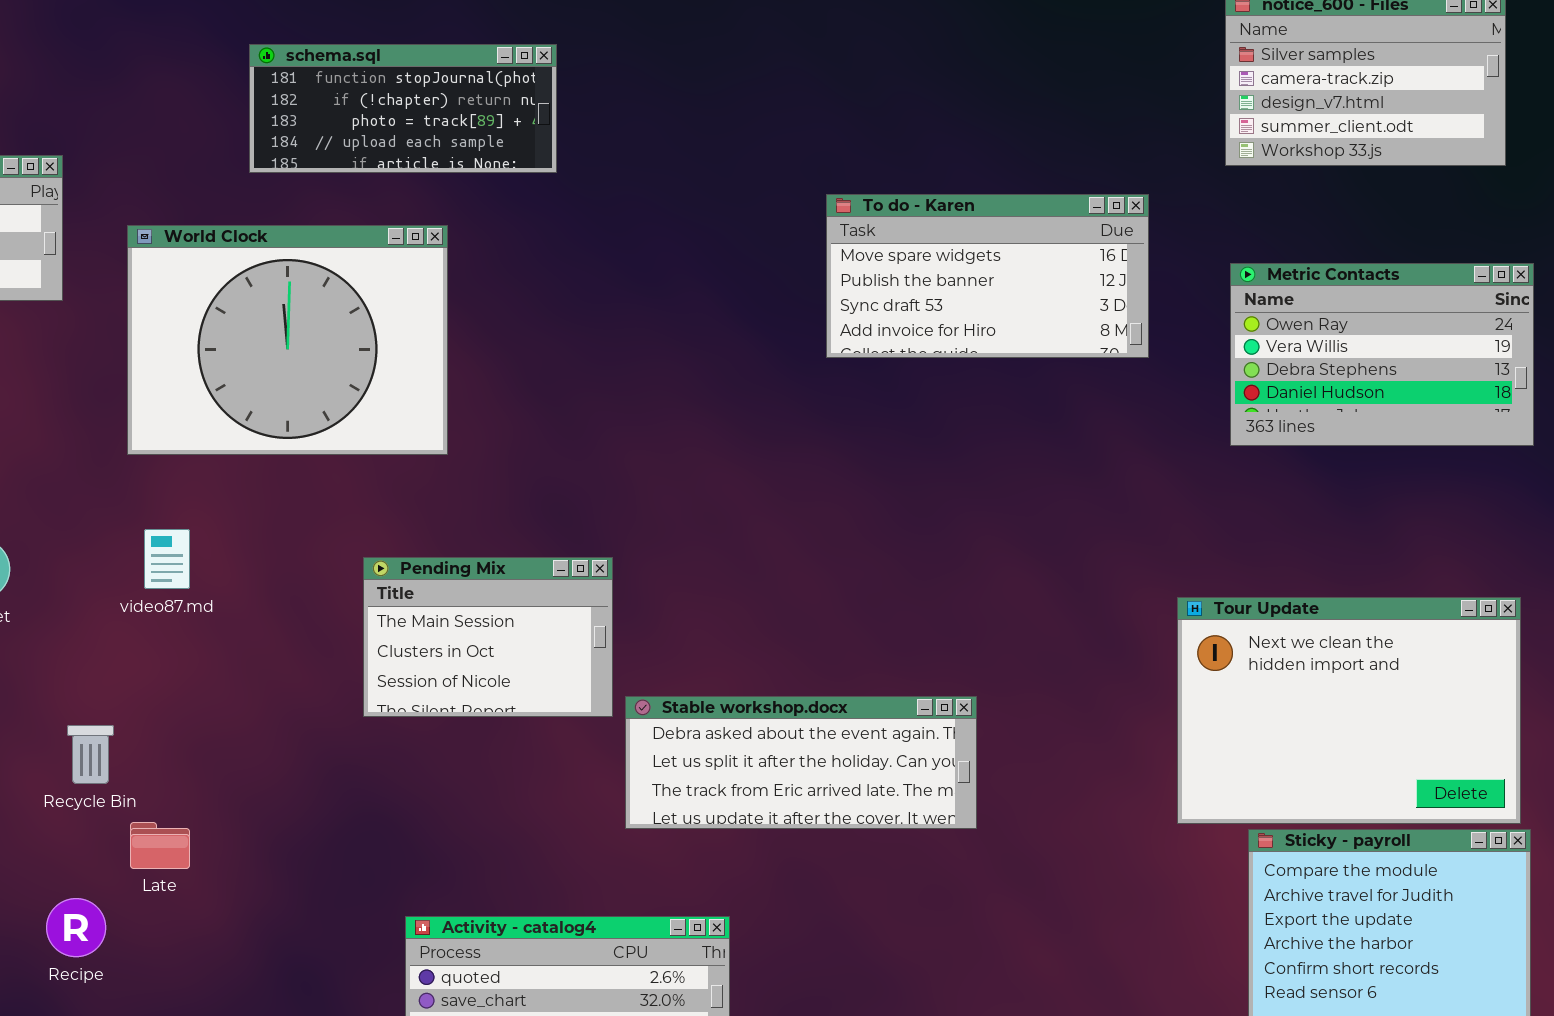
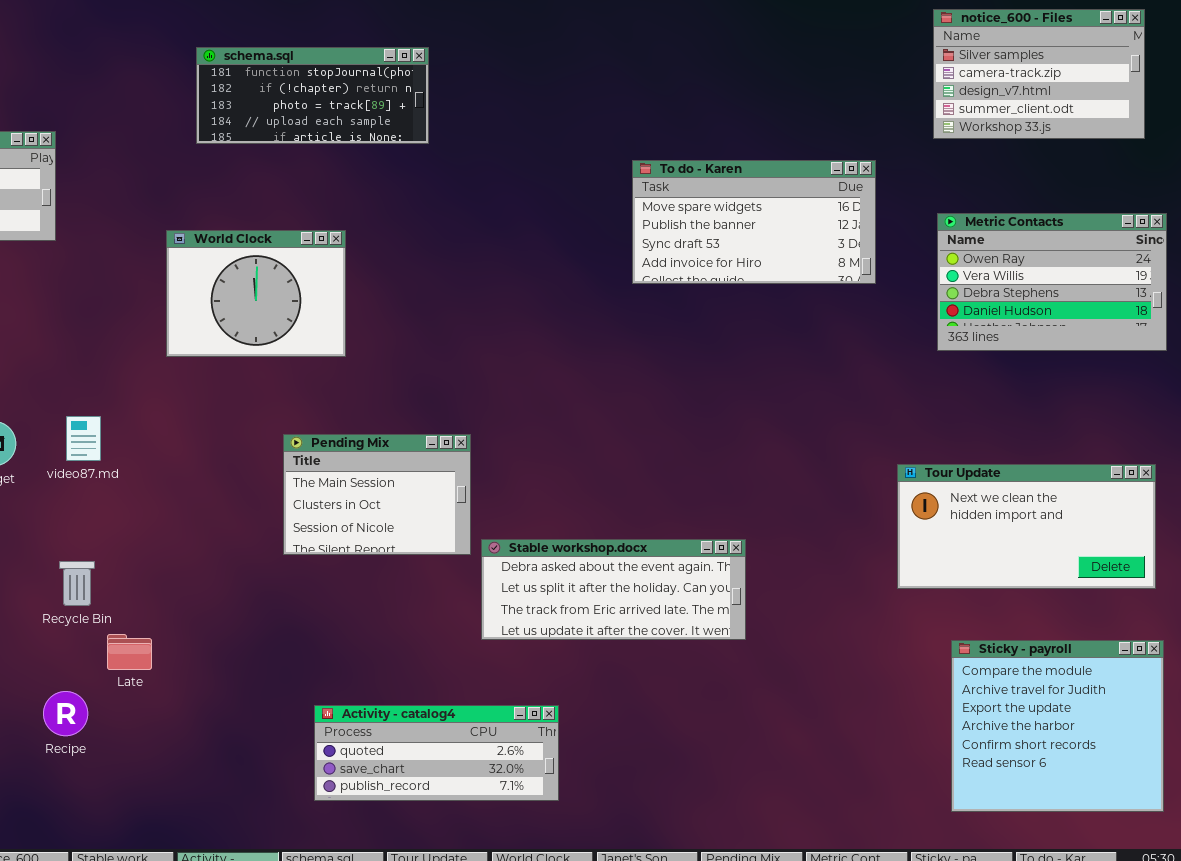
World Clock: [127,225,448,455] -> [166,230,346,357], resized
video87.md: [144,529,190,589] -> [66,416,101,461], moved
Tour Update: [1177,597,1521,824] -> [897,464,1156,589], resized

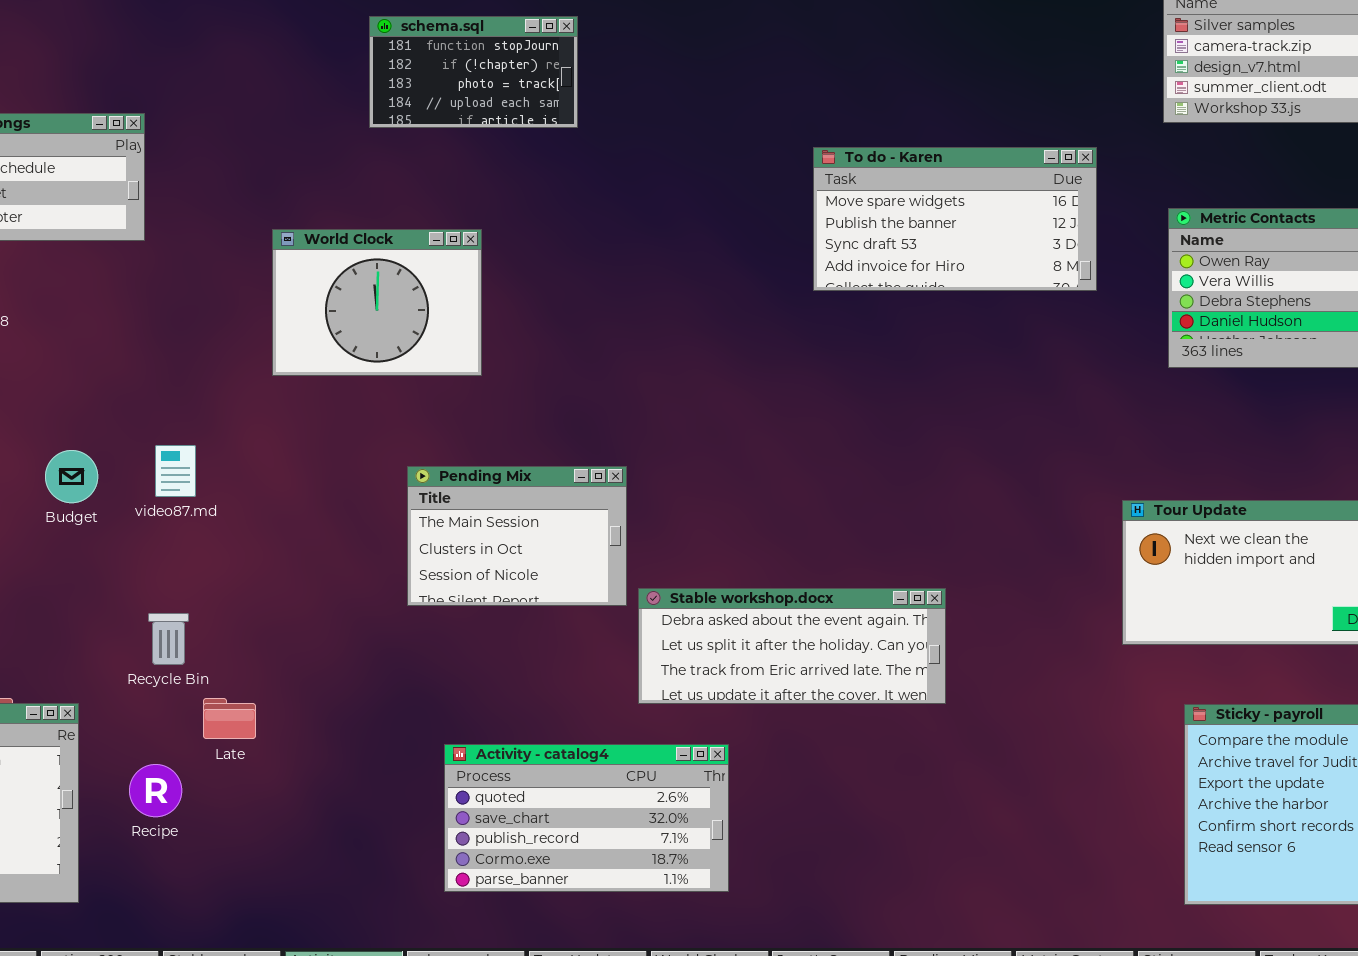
schema.sql: [196,47,429,144] -> [369,16,578,128], resized
Activity - catalog4: [314,705,559,801] -> [444,744,729,892], resized

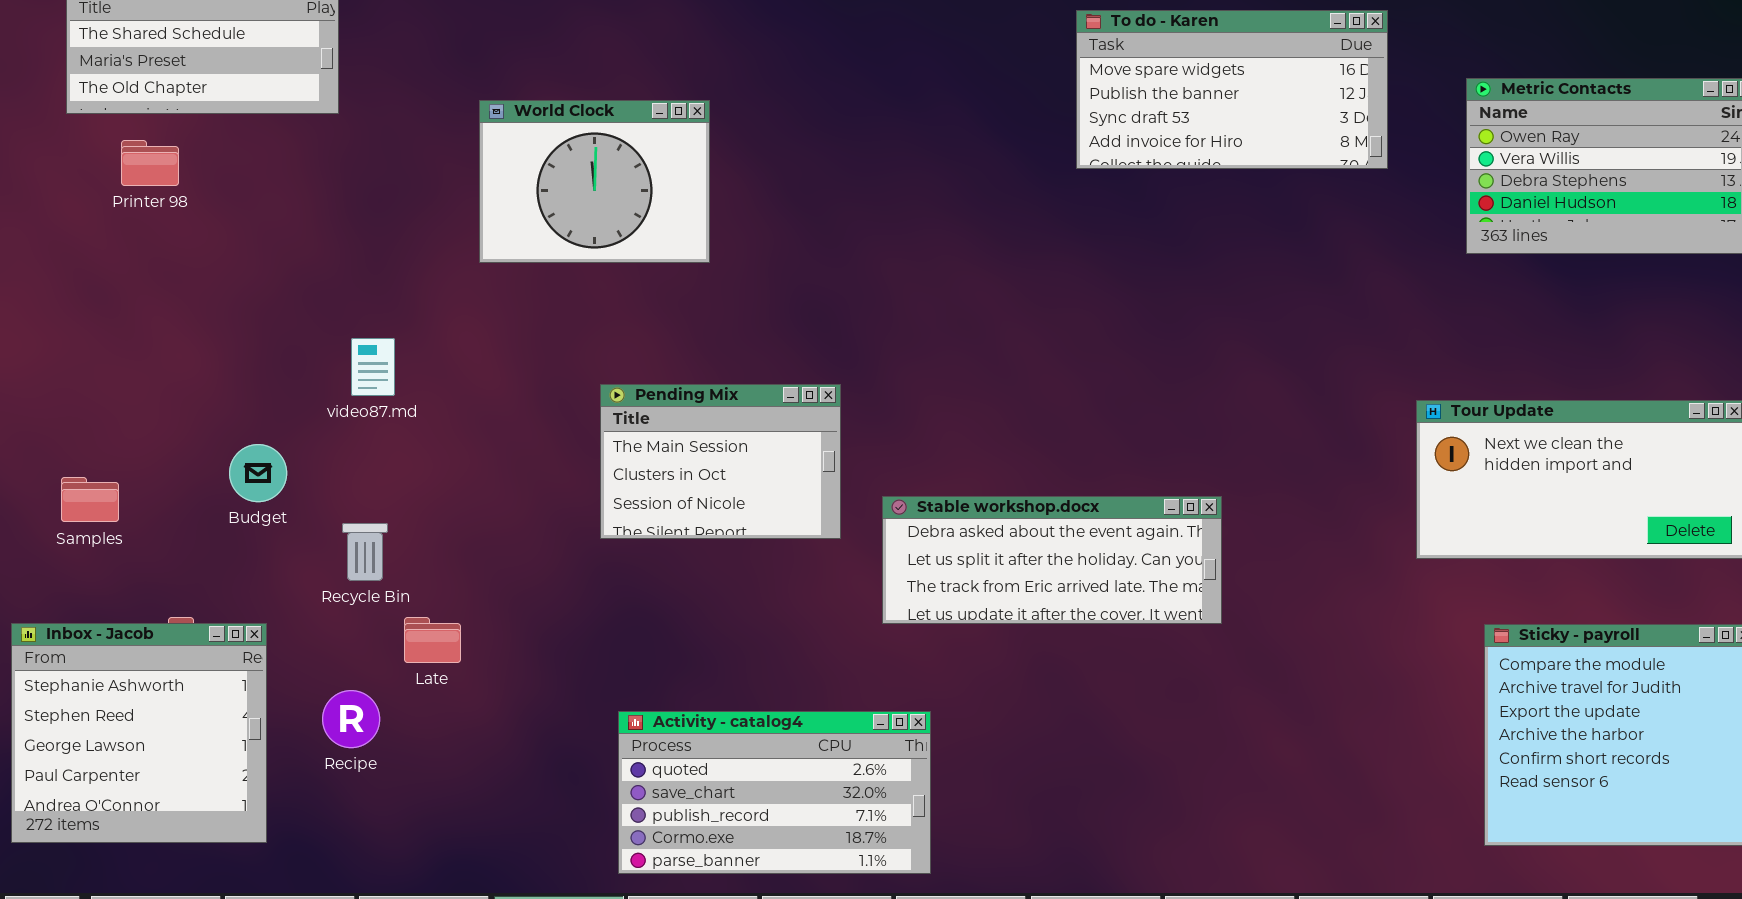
Budget: [45,450,98,503] -> [229,444,287,502], moved
Pending Mix: [407,466,627,606] -> [600,384,841,539], moved
Activity - catalog4: [444,744,729,892] -> [618,711,931,874], moved

